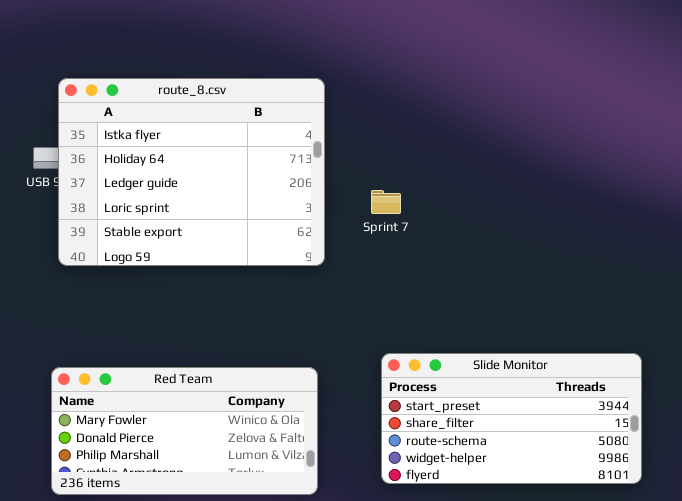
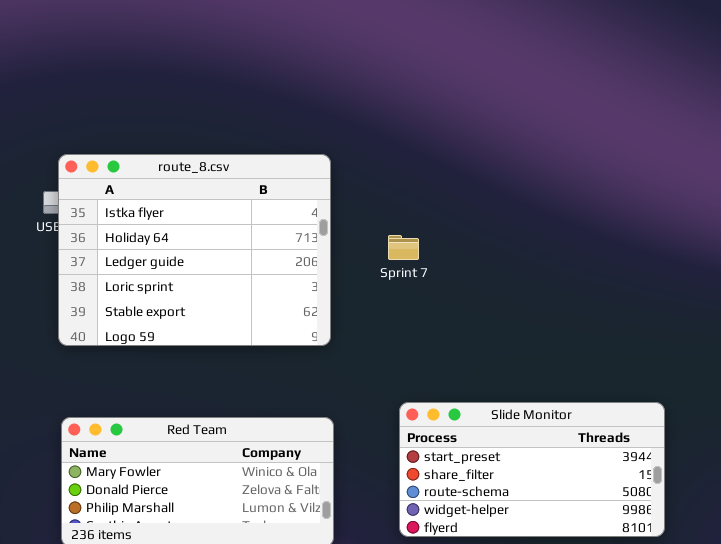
route_8.csv: [58,78,325,266] -> [58,154,331,346], moved

